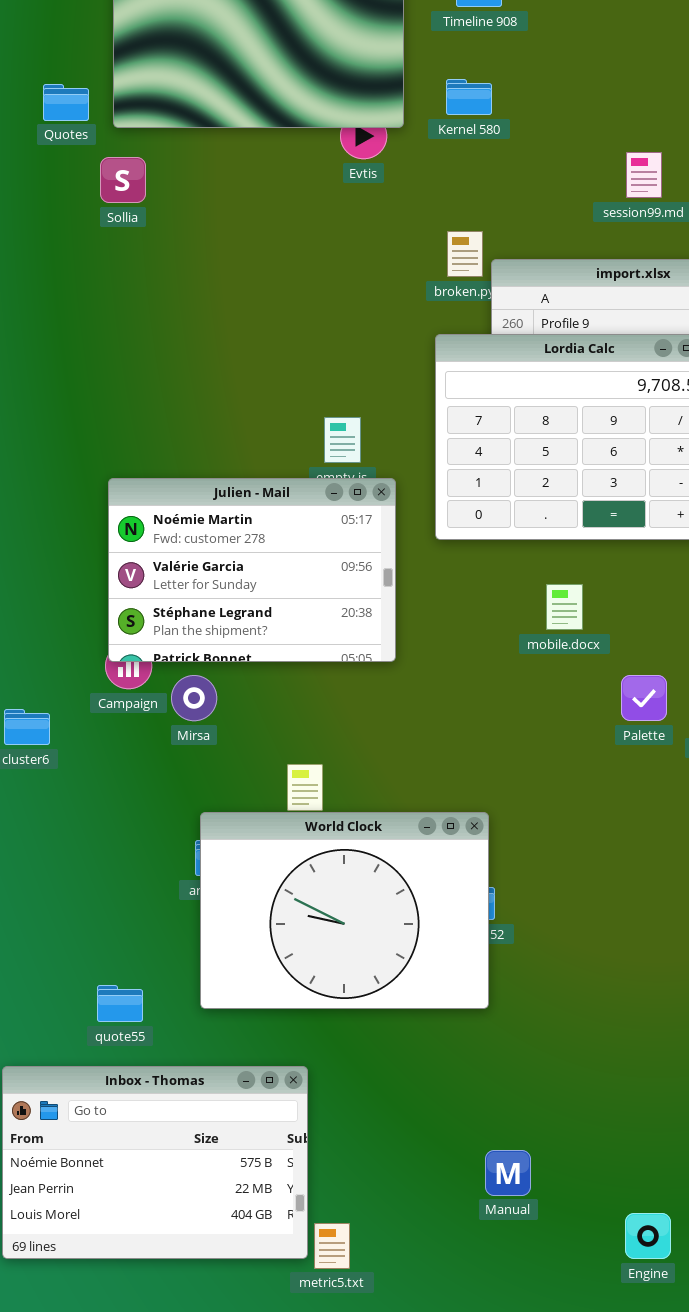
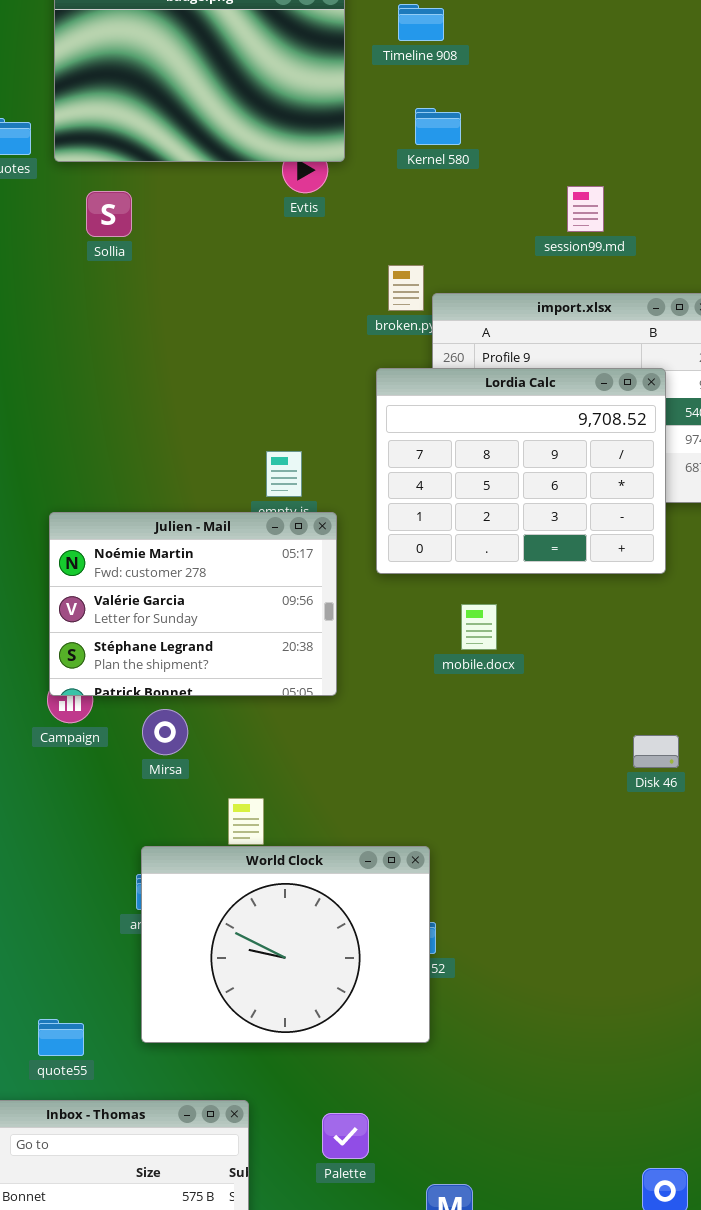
Kernel 580: [446,79,492,115] -> [415,108,461,145], moved
Sollia: [100,157,146,203] -> [86,191,132,237], moved
mobile.docx: [546,584,583,630] -> [461,604,497,650], moved
Mirsa: [171,675,217,721] -> [142,709,188,755], moved
Palette: [621,675,667,721] -> [322,1113,369,1159], moved

